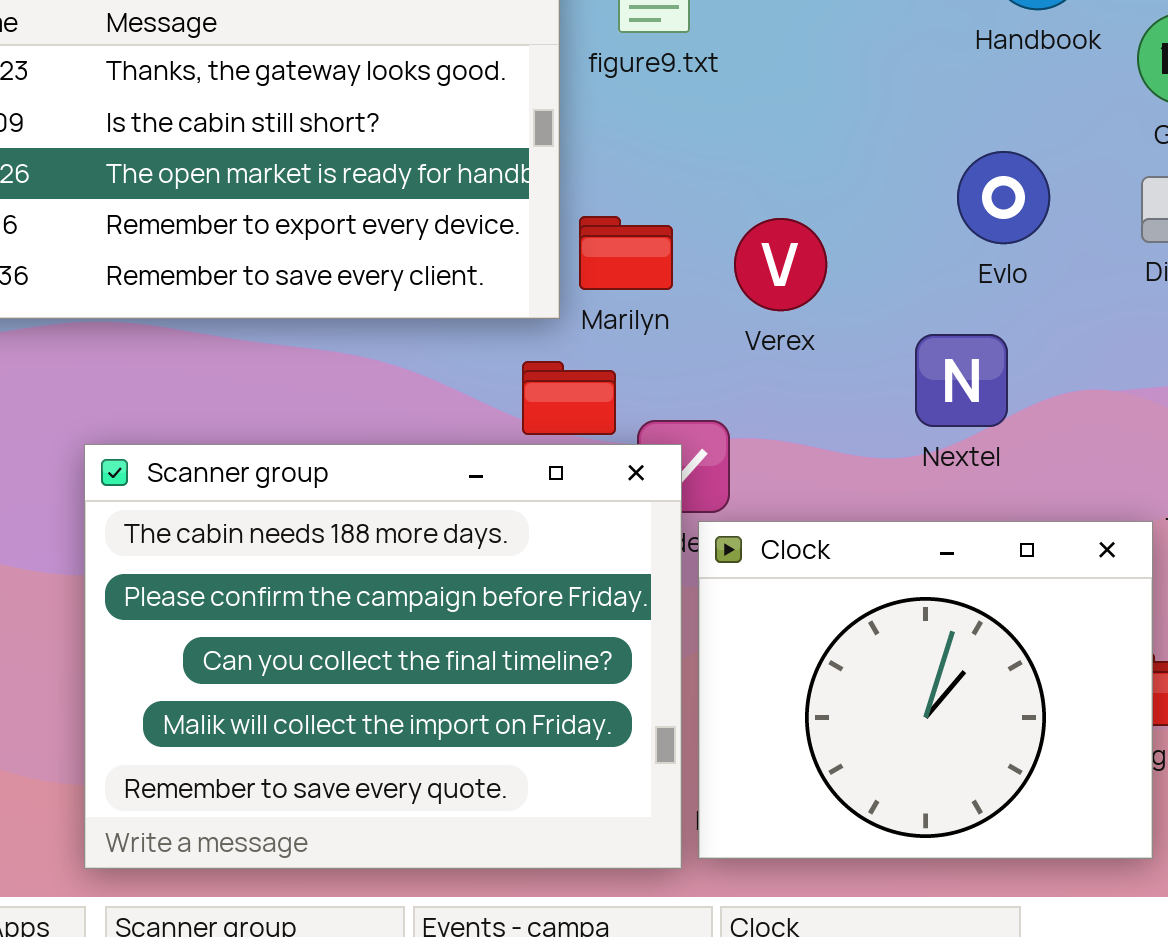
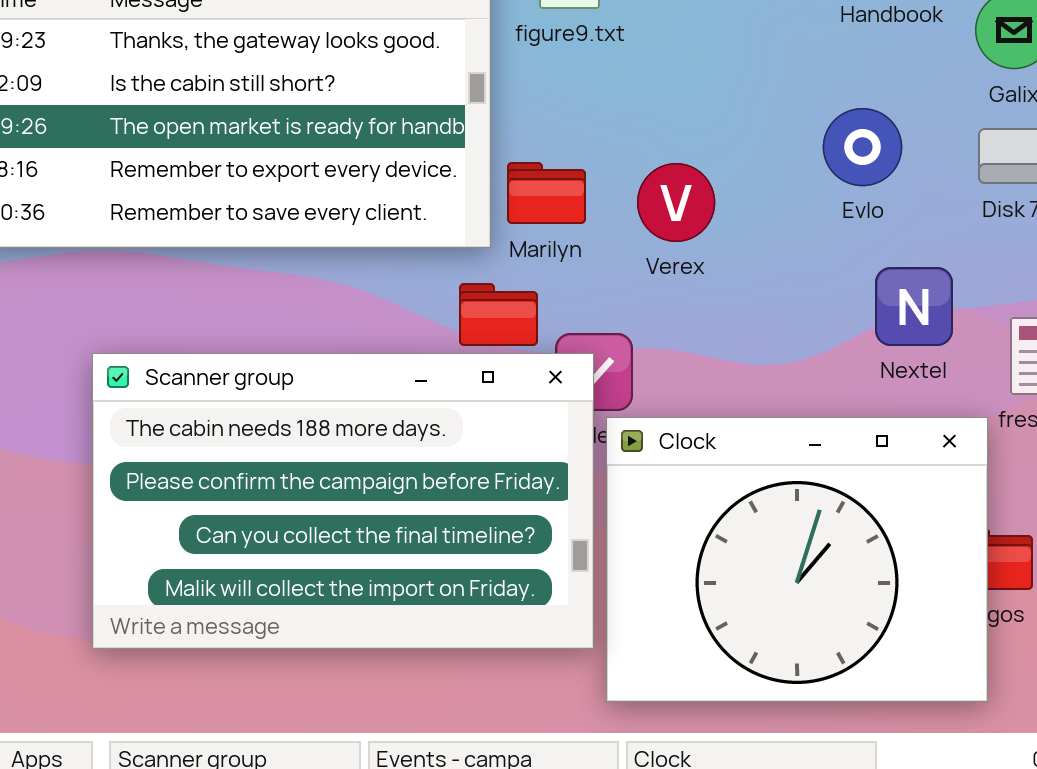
Nextel: [915,334,1008,427] -> [875,267,953,346], moved
Scanner group: [84,444,682,869] -> [92,353,594,649], resized

